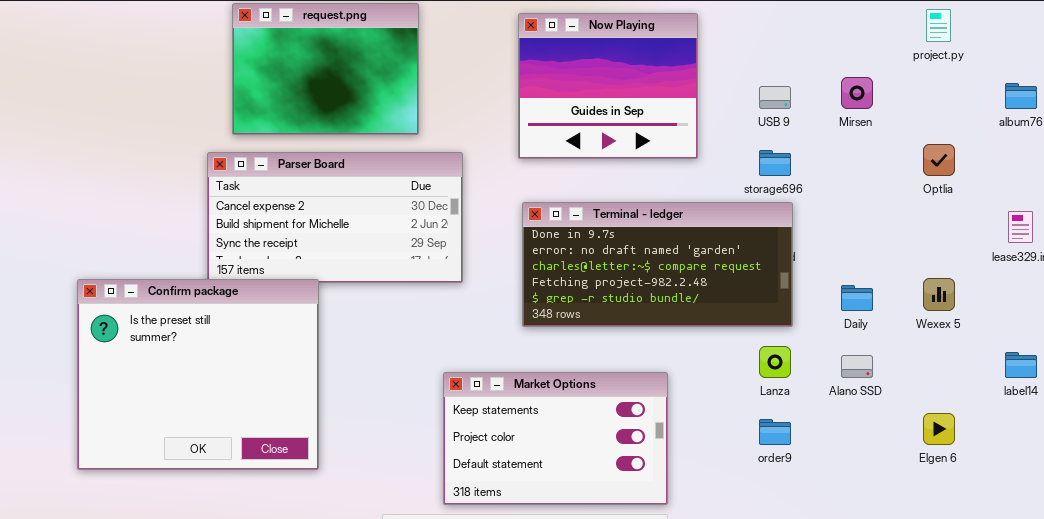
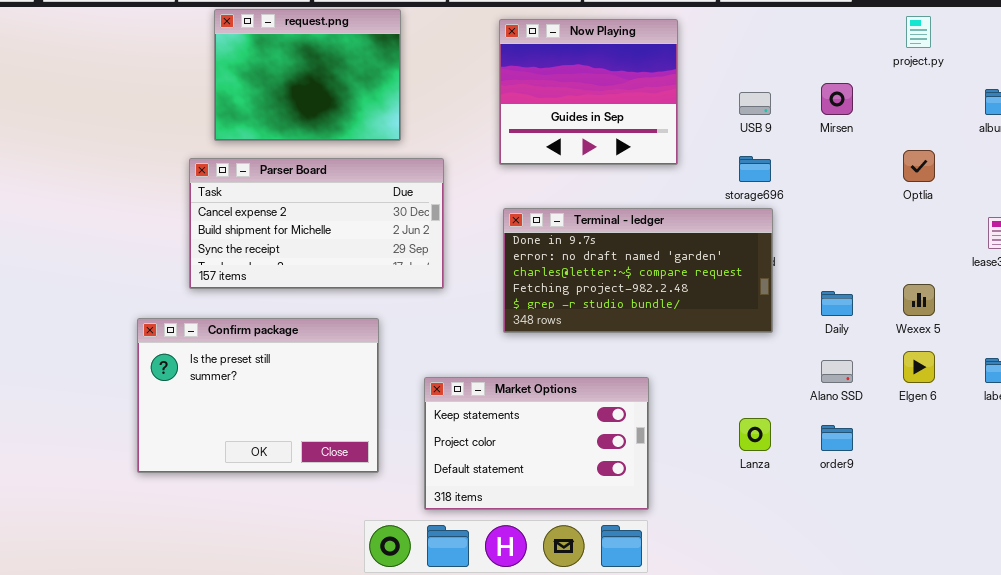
Confirm package: [77,279,319,470] -> [137,318,379,473], moved, resized
Lanza: [759,346,791,378] -> [739,418,771,451], moved
Elgen 6: [923,413,955,445] -> [903,351,935,383], moved
order9: [759,419,791,445] -> [821,425,853,451], moved

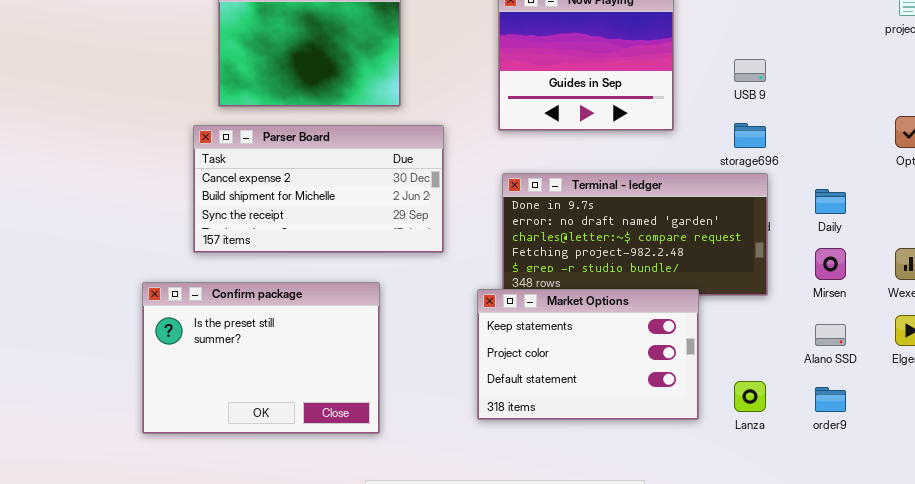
Mirsen: [821,83,853,115] -> [815,248,846,280], moved
Daily: [821,291,853,316] -> [815,189,846,214], moved
Market Options: [424,377,649,510] -> [477,289,699,420], moved

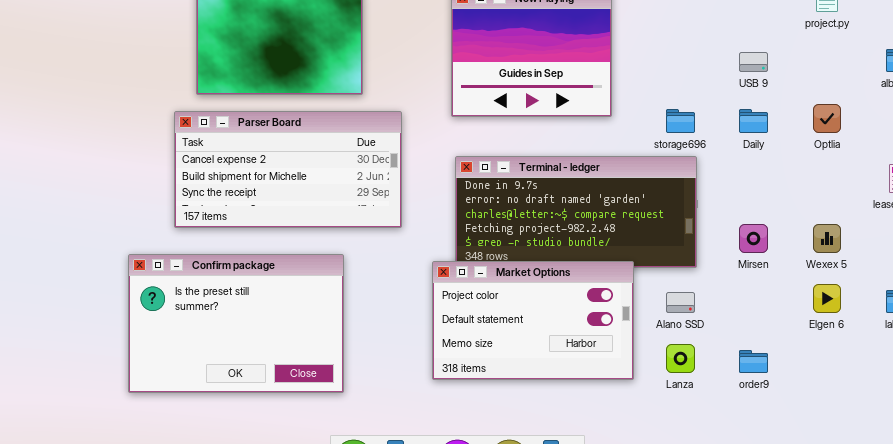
USB 9: [734,59,766,82] -> [739,52,768,72], moved
Daily: [815,189,846,214] -> [739,109,768,133], moved
Market Options: [477,289,699,420] -> [432,261,634,380], scrolled down 1 row
Alano SSD: [815,324,846,346] -> [666,292,695,313], moved

